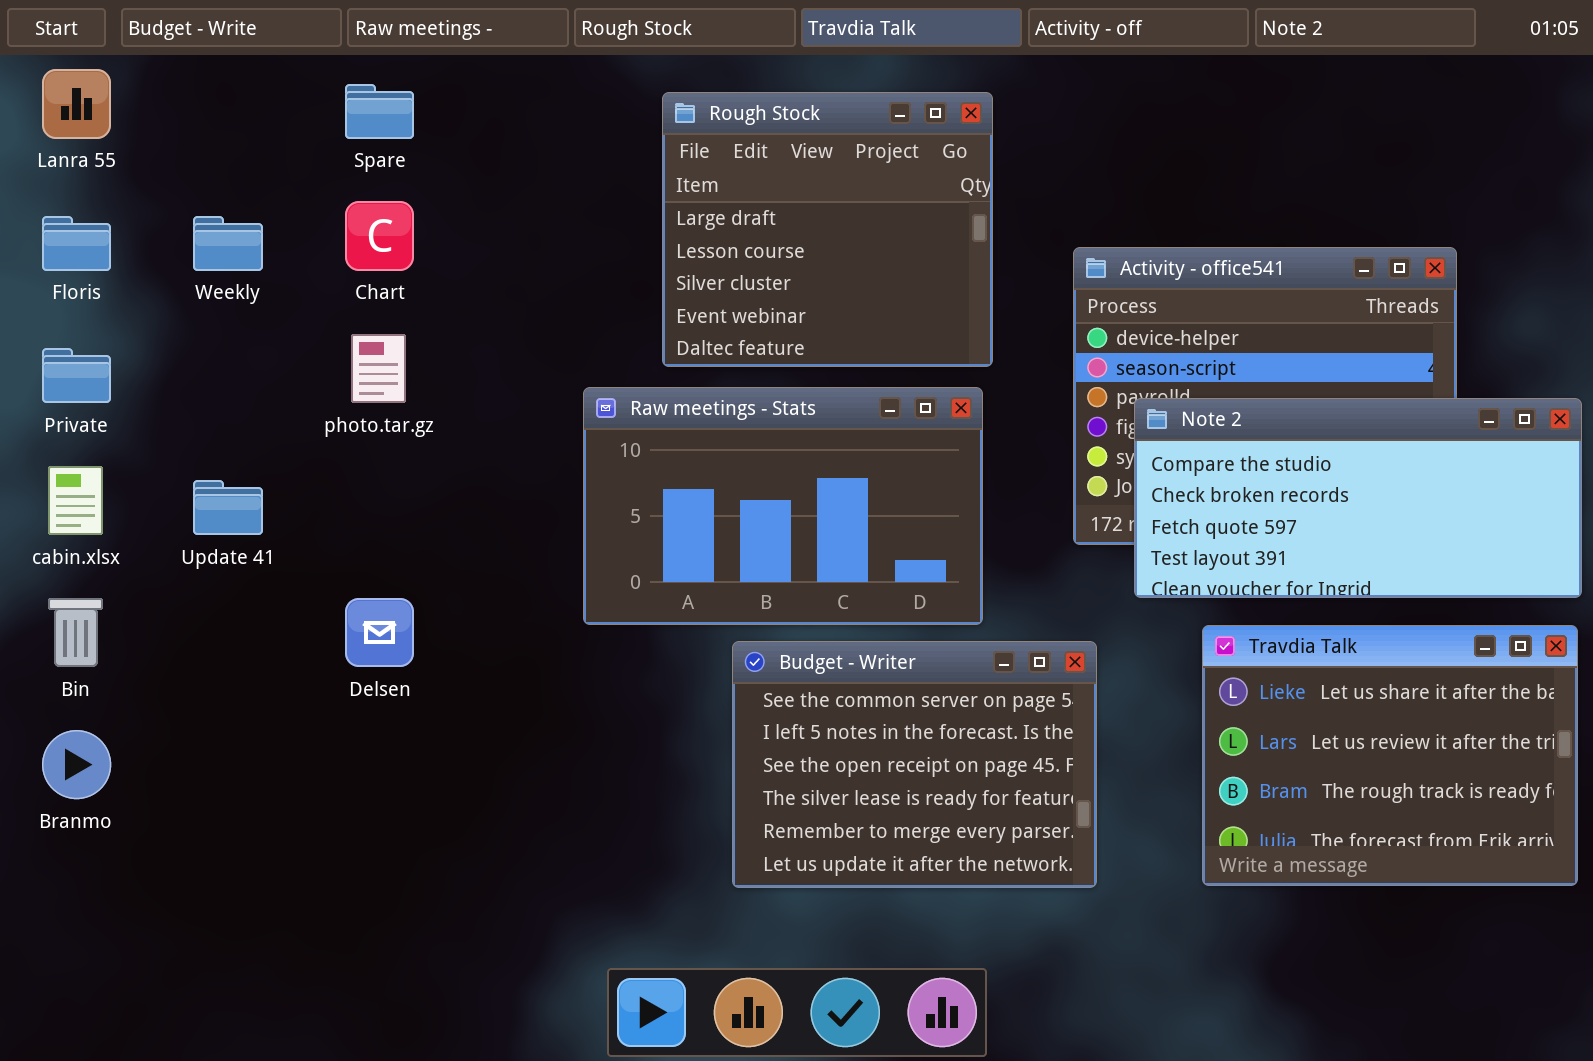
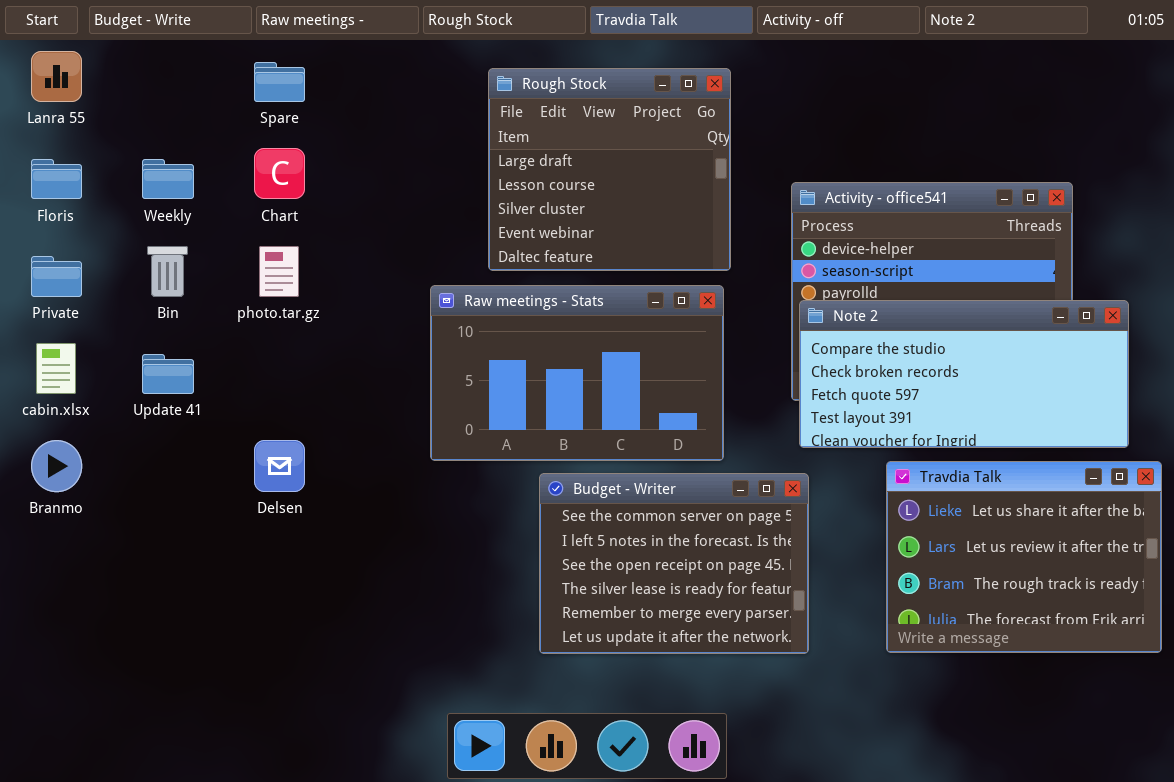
Note 2: [1134,398,1582,598] -> [799,300,1129,448], moved
Bin: [48,598,103,667] -> [147,246,188,297], moved
Branmo: [42,730,111,799] -> [31,440,82,492], moved

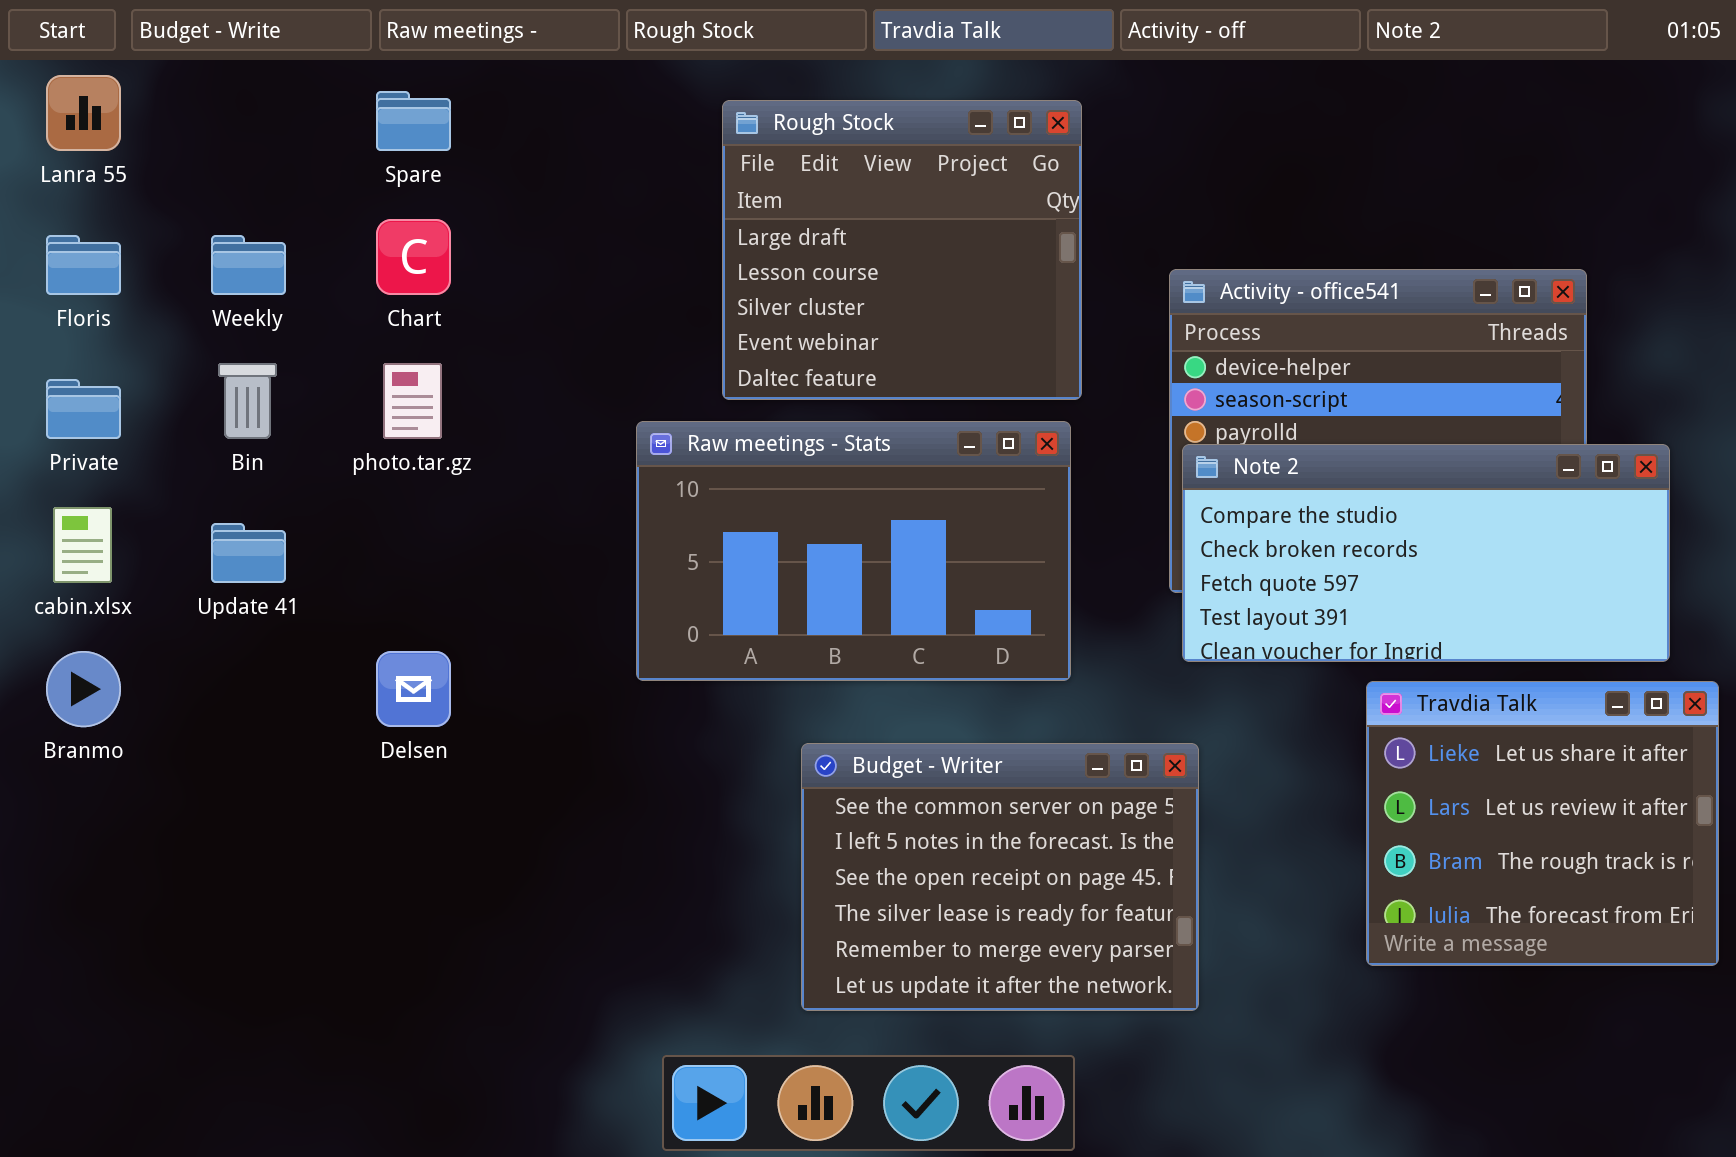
Travdia Talk: [886,461,1162,653] -> [1366,681,1719,966], resized
Budget - Writer: [539,473,809,654] -> [801,743,1199,1011], moved

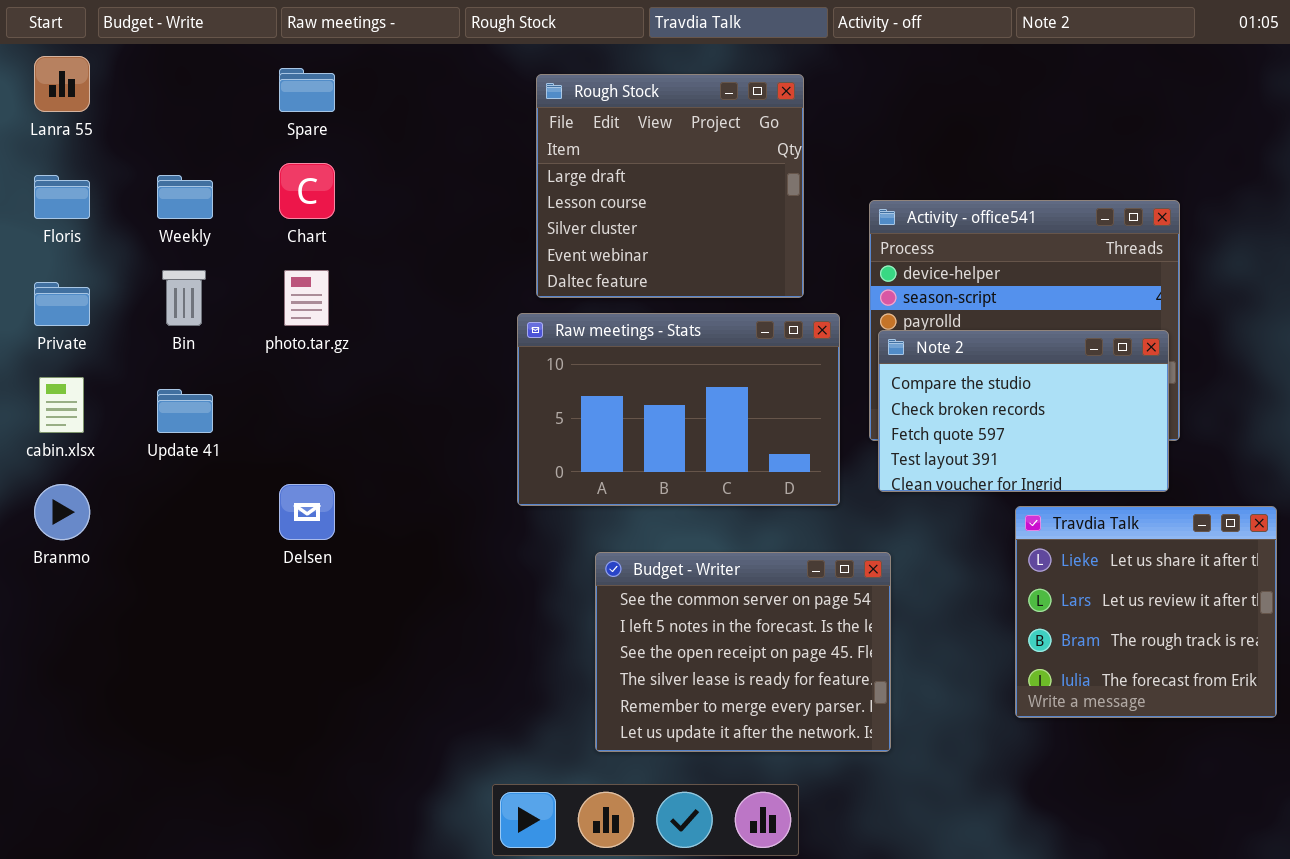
Raw meetings - Stats: [636,421,1071,681] -> [517,313,840,506], moved
Note 2: [1182,444,1670,662] -> [878,330,1169,492], resized

